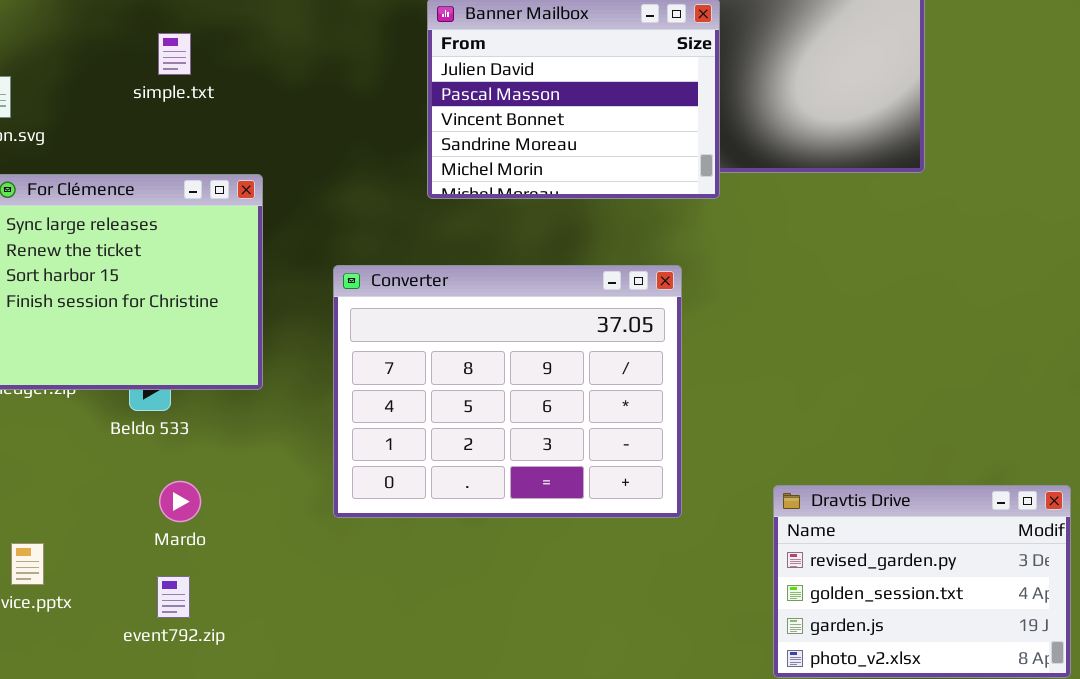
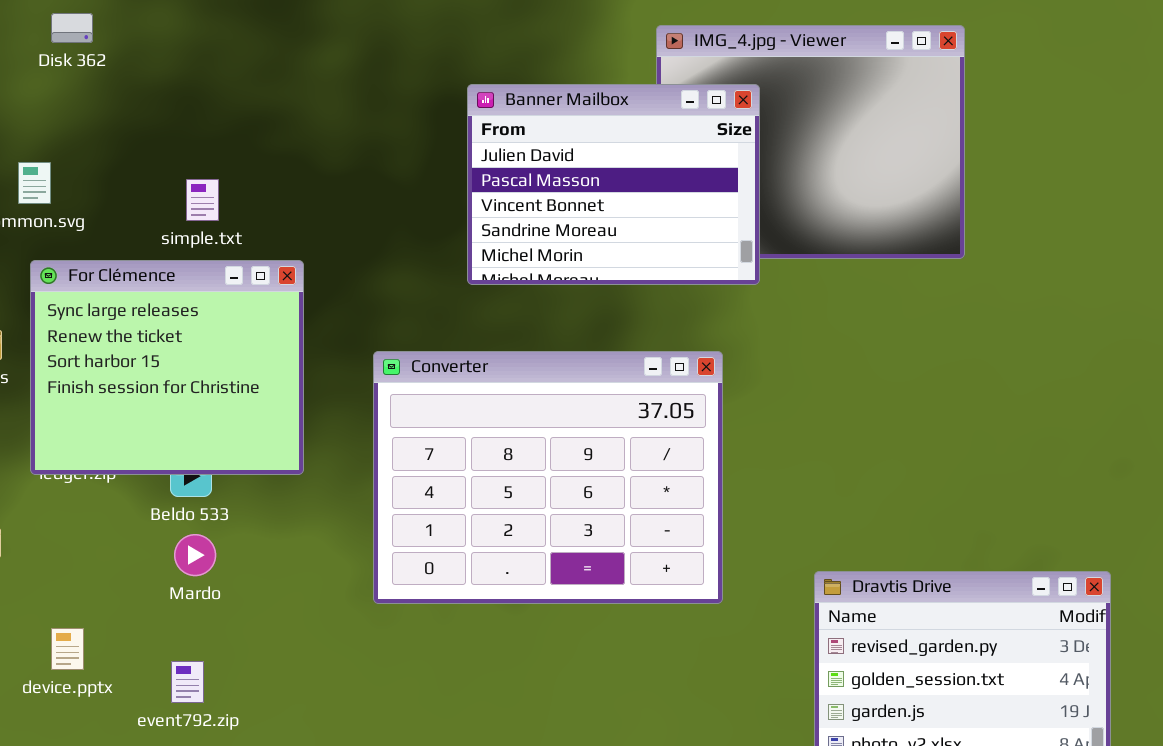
simple.txt: [158,33,191,75] -> [186,179,219,221], moved
Mardo: [159,481,201,522] -> [174,534,216,576], moved
event792.zip: [157,576,190,618] -> [171,661,204,703], moved

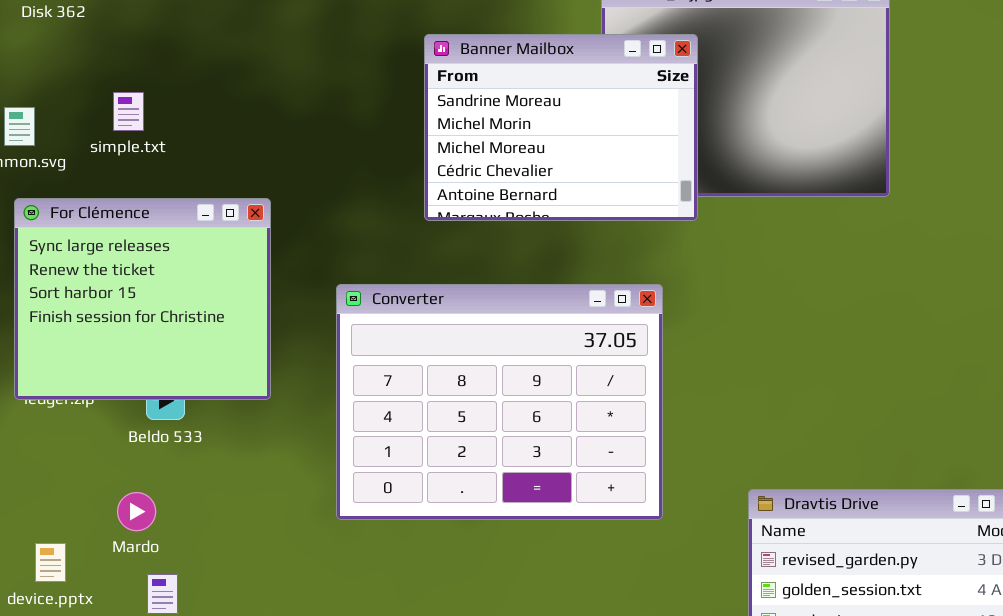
Banner Mailbox: [467,84,760,285] -> [424,34,698,221], scrolled down 3 rows
simple.txt: [186,179,219,221] -> [113,92,144,131], moved
Mardo: [174,534,216,576] -> [117,492,156,531], moved

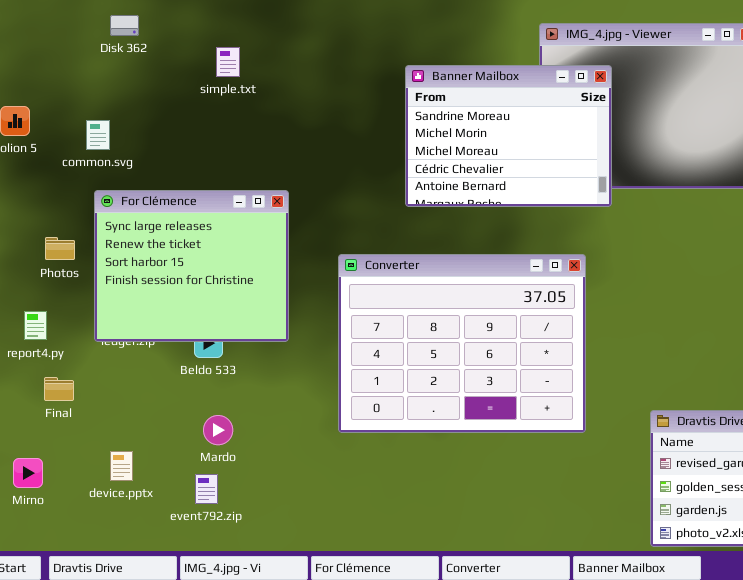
simple.txt: [113,92,144,131] -> [216,47,240,77], moved
Mardo: [117,492,156,531] -> [203,415,233,445], moved

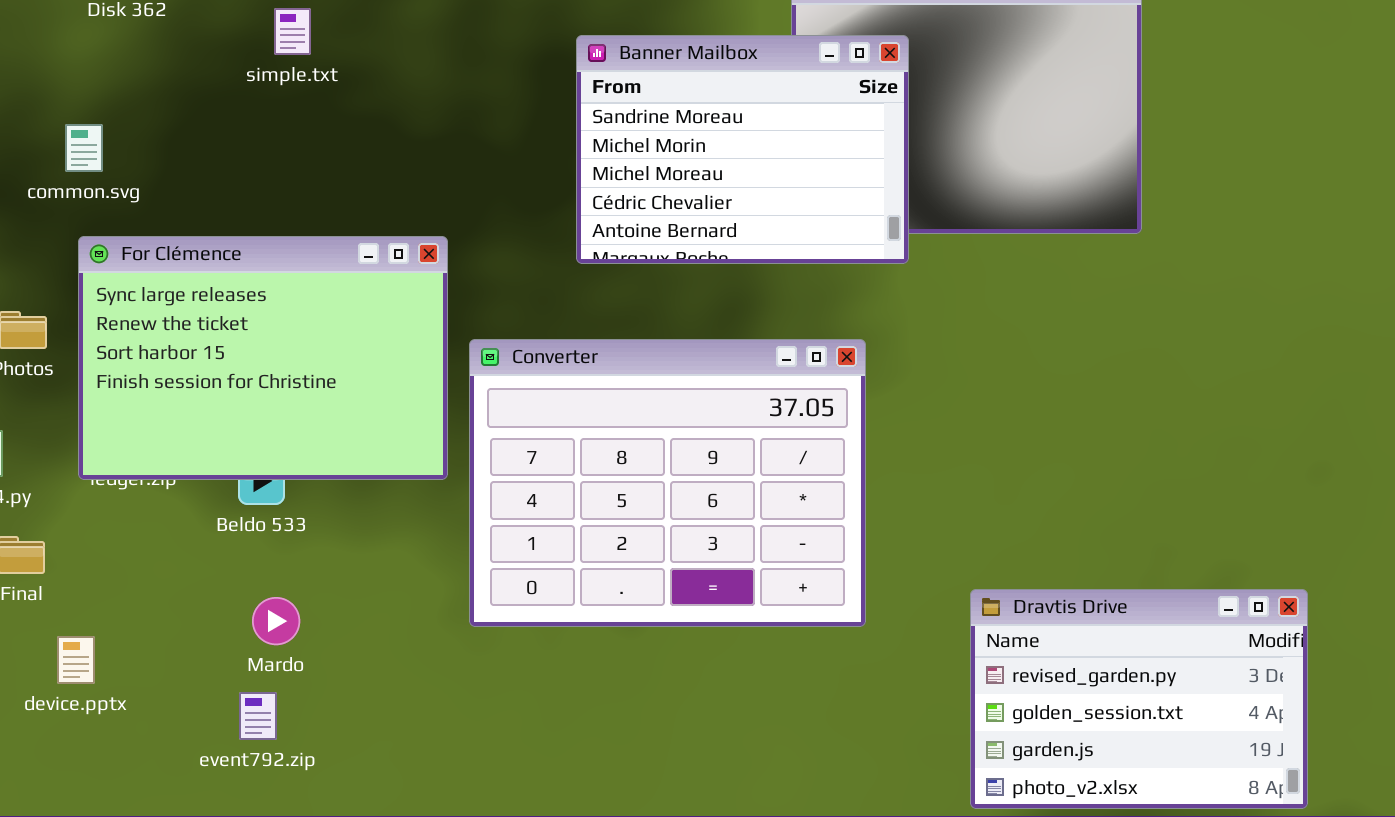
For Clémence: [94,190,289,342] -> [78,236,448,480], resized
device.pptx: [110,451,133,481] -> [57,636,95,684], moved

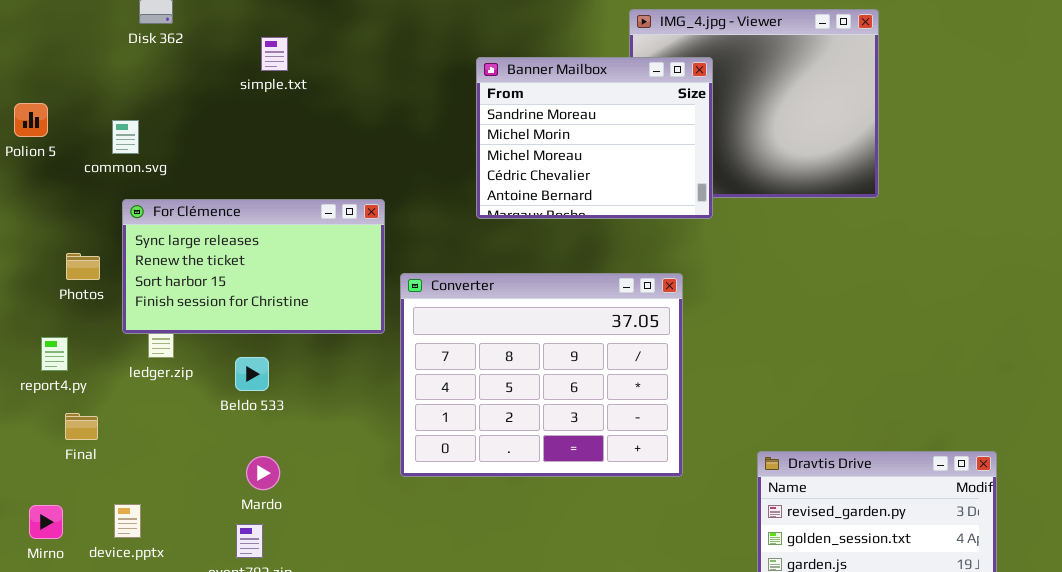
For Clémence: [78,236,448,480] -> [122,199,385,334], resized
device.pptx: [57,636,95,684] -> [114,504,141,538], moved

